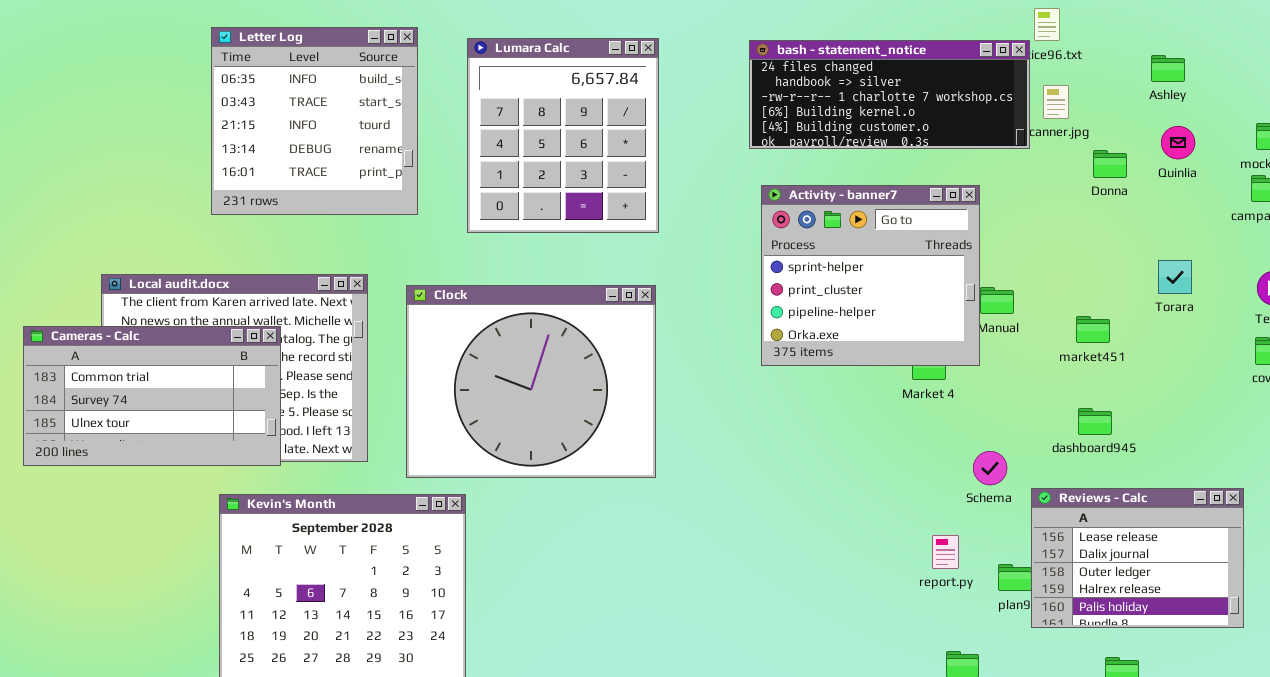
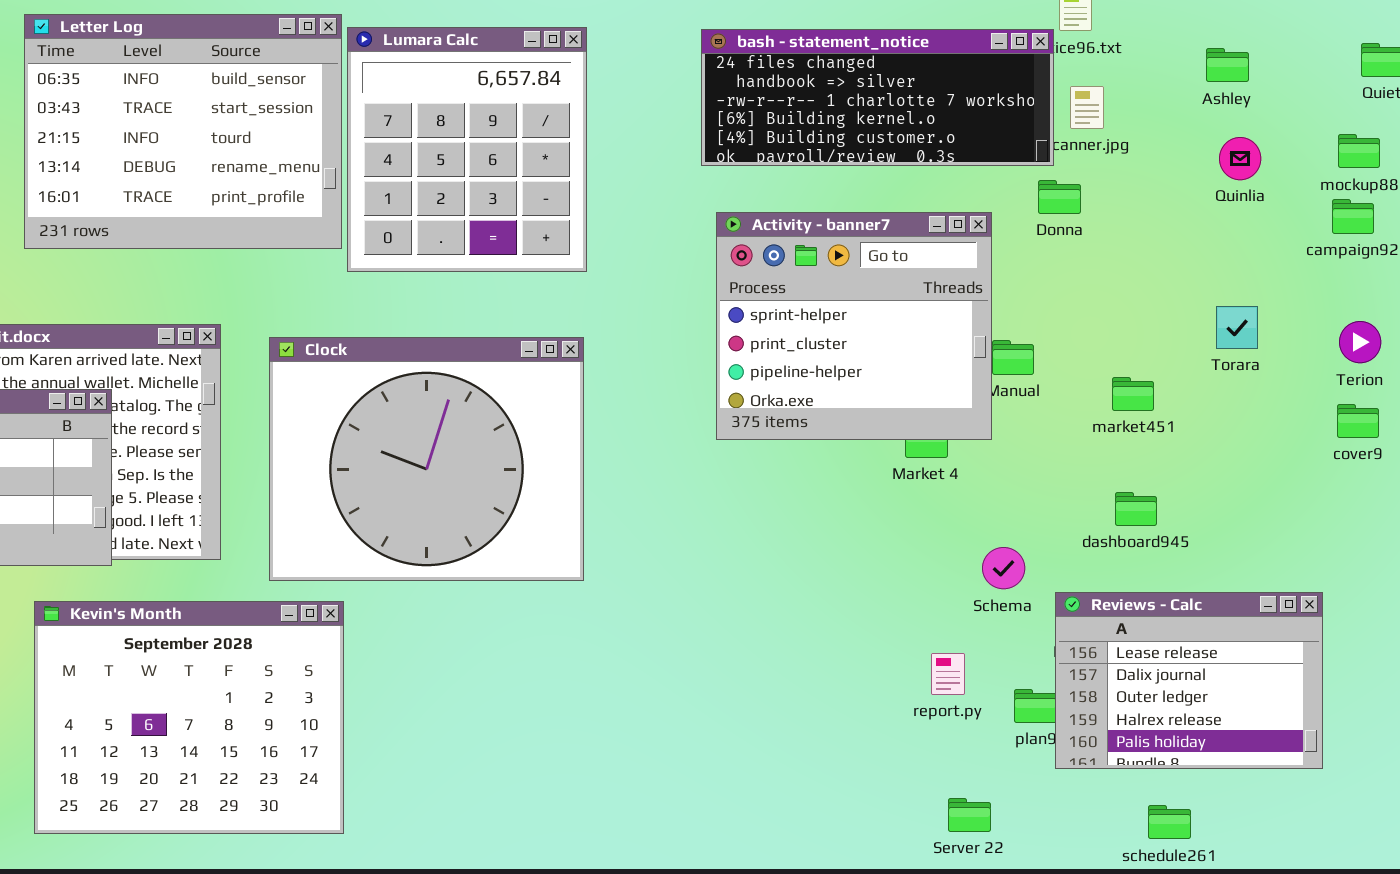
Letter Log: [211,27,418,215] -> [24,14,342,249], resized
Donna: [1093,150,1127,178] -> [1038,180,1081,214], moved

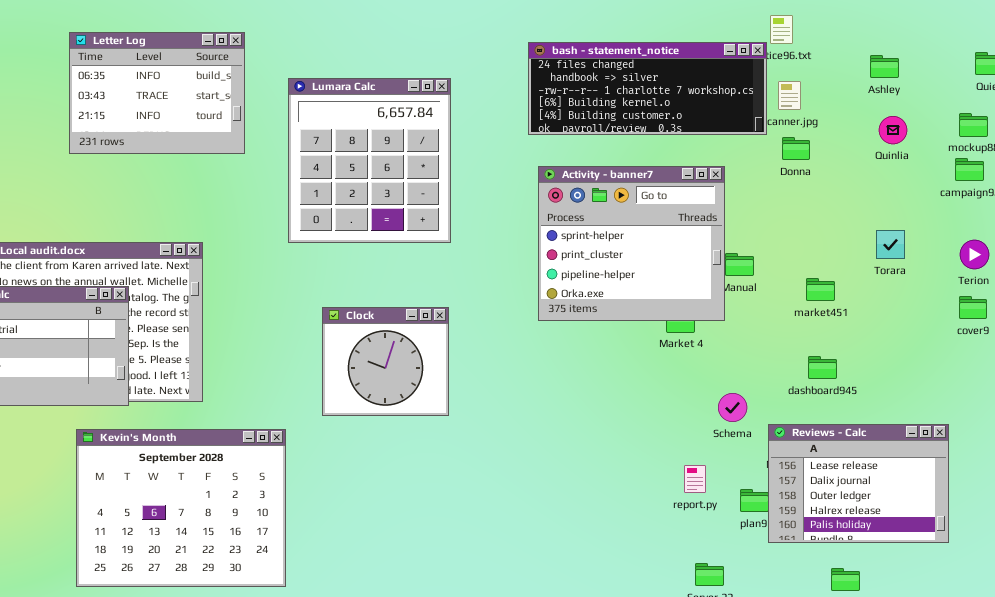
Letter Log: [24,14,342,249] -> [69,32,245,154], resized
Lumara Calc: [347,27,587,272] -> [288,78,451,243], moved
Donna: [1038,180,1081,214] -> [782,137,810,160], moved
Clock: [269,337,584,581] -> [322,307,449,416], resized

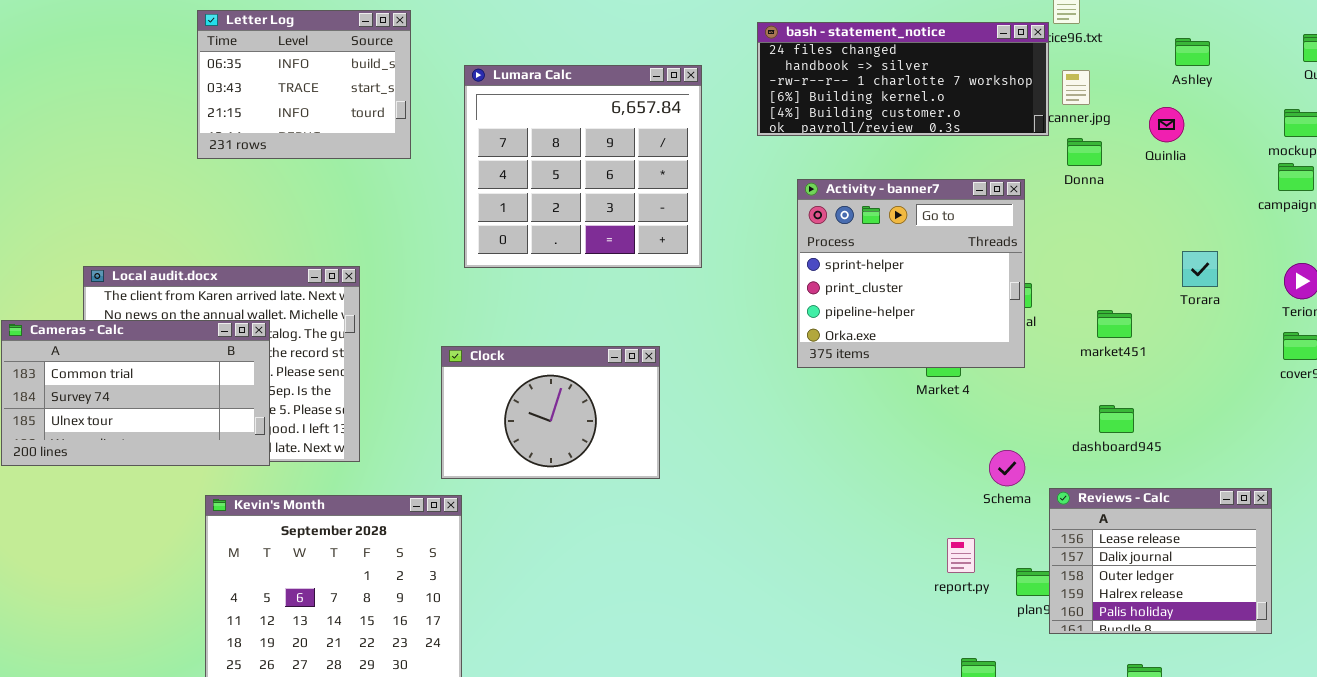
Lumara Calc: [288,78,451,243] -> [464,65,702,268], resized
Quinlia: [879,116,907,144] -> [1149,107,1184,142], moved
Activity - banner7: [538,166,725,321] -> [797,179,1025,368], moved
Clock: [322,307,449,416] -> [441,346,660,479], resized

